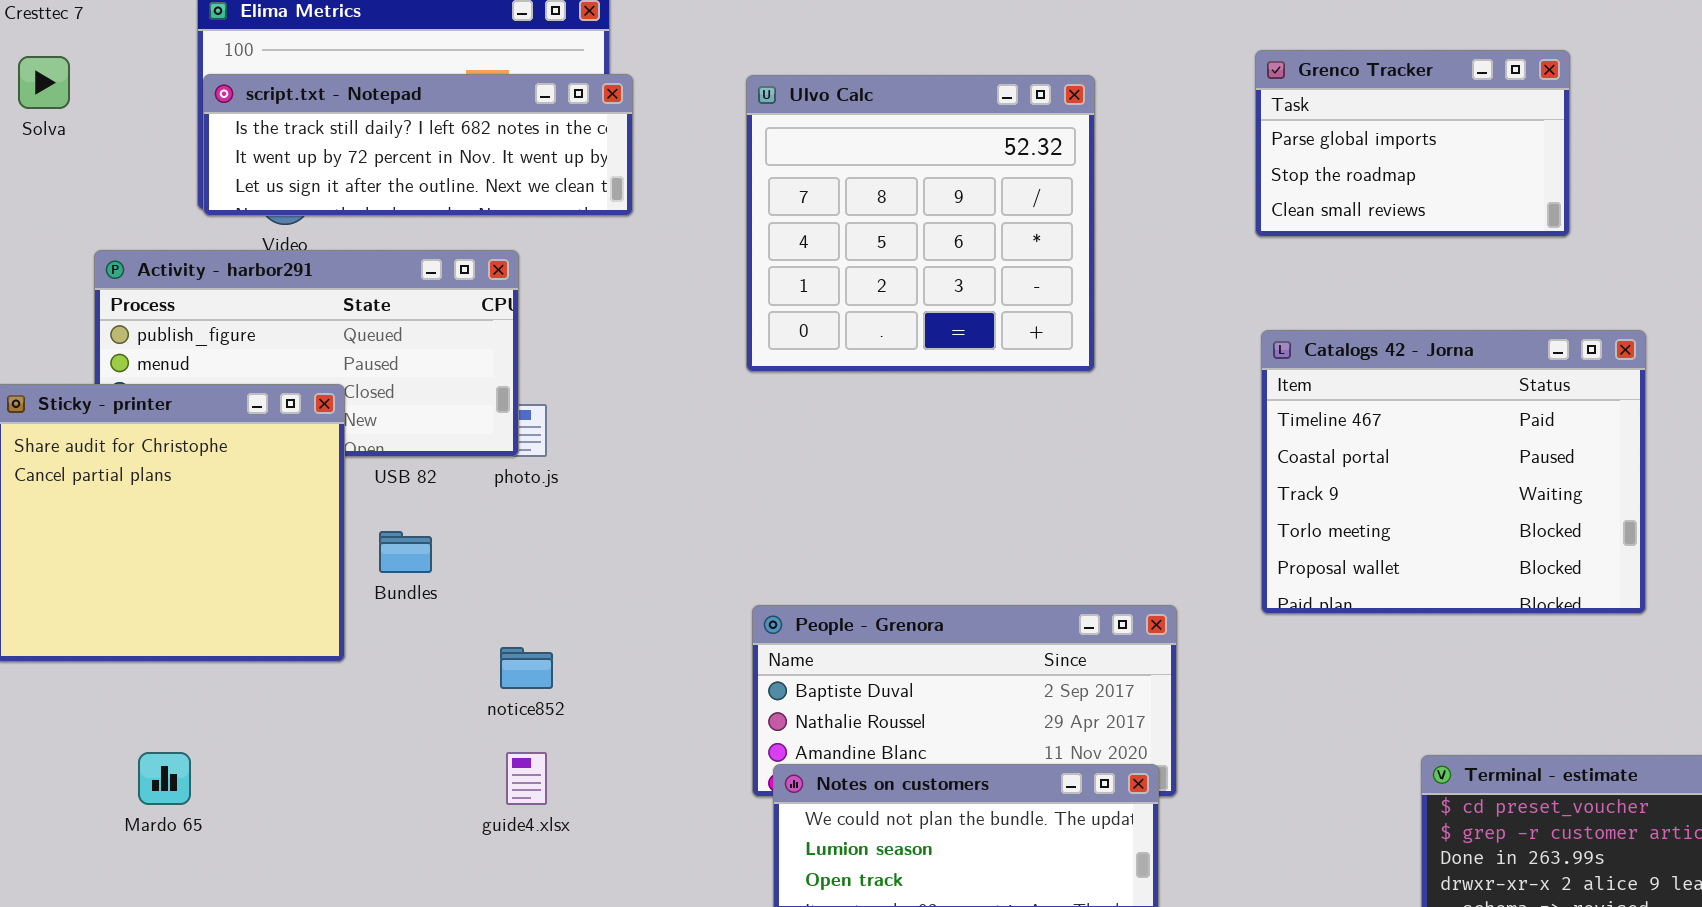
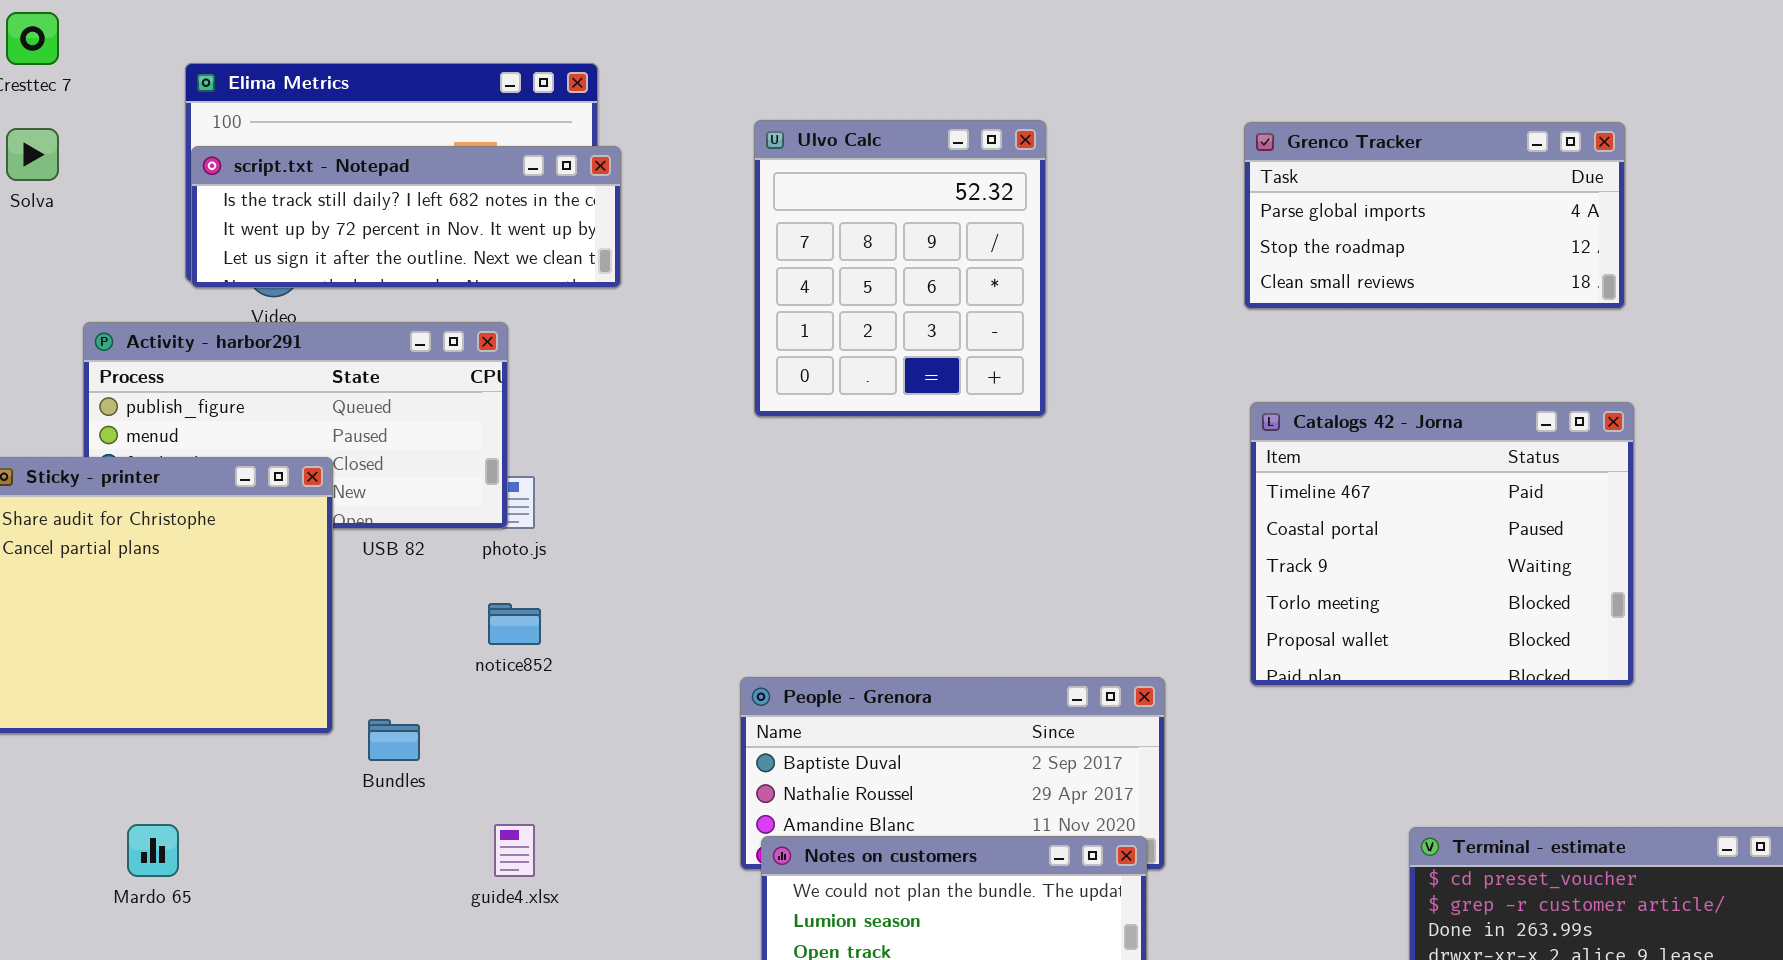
Grenco Tracker: [1255,50,1570,237] -> [1244,122,1625,309], resized
Ulvo Calc: [746,75,1095,372] -> [754,120,1046,417], moved, resized
Bundles: [379,531,432,573] -> [368,719,420,761], moved
notice852: [500,647,553,689] -> [488,603,541,645], moved

